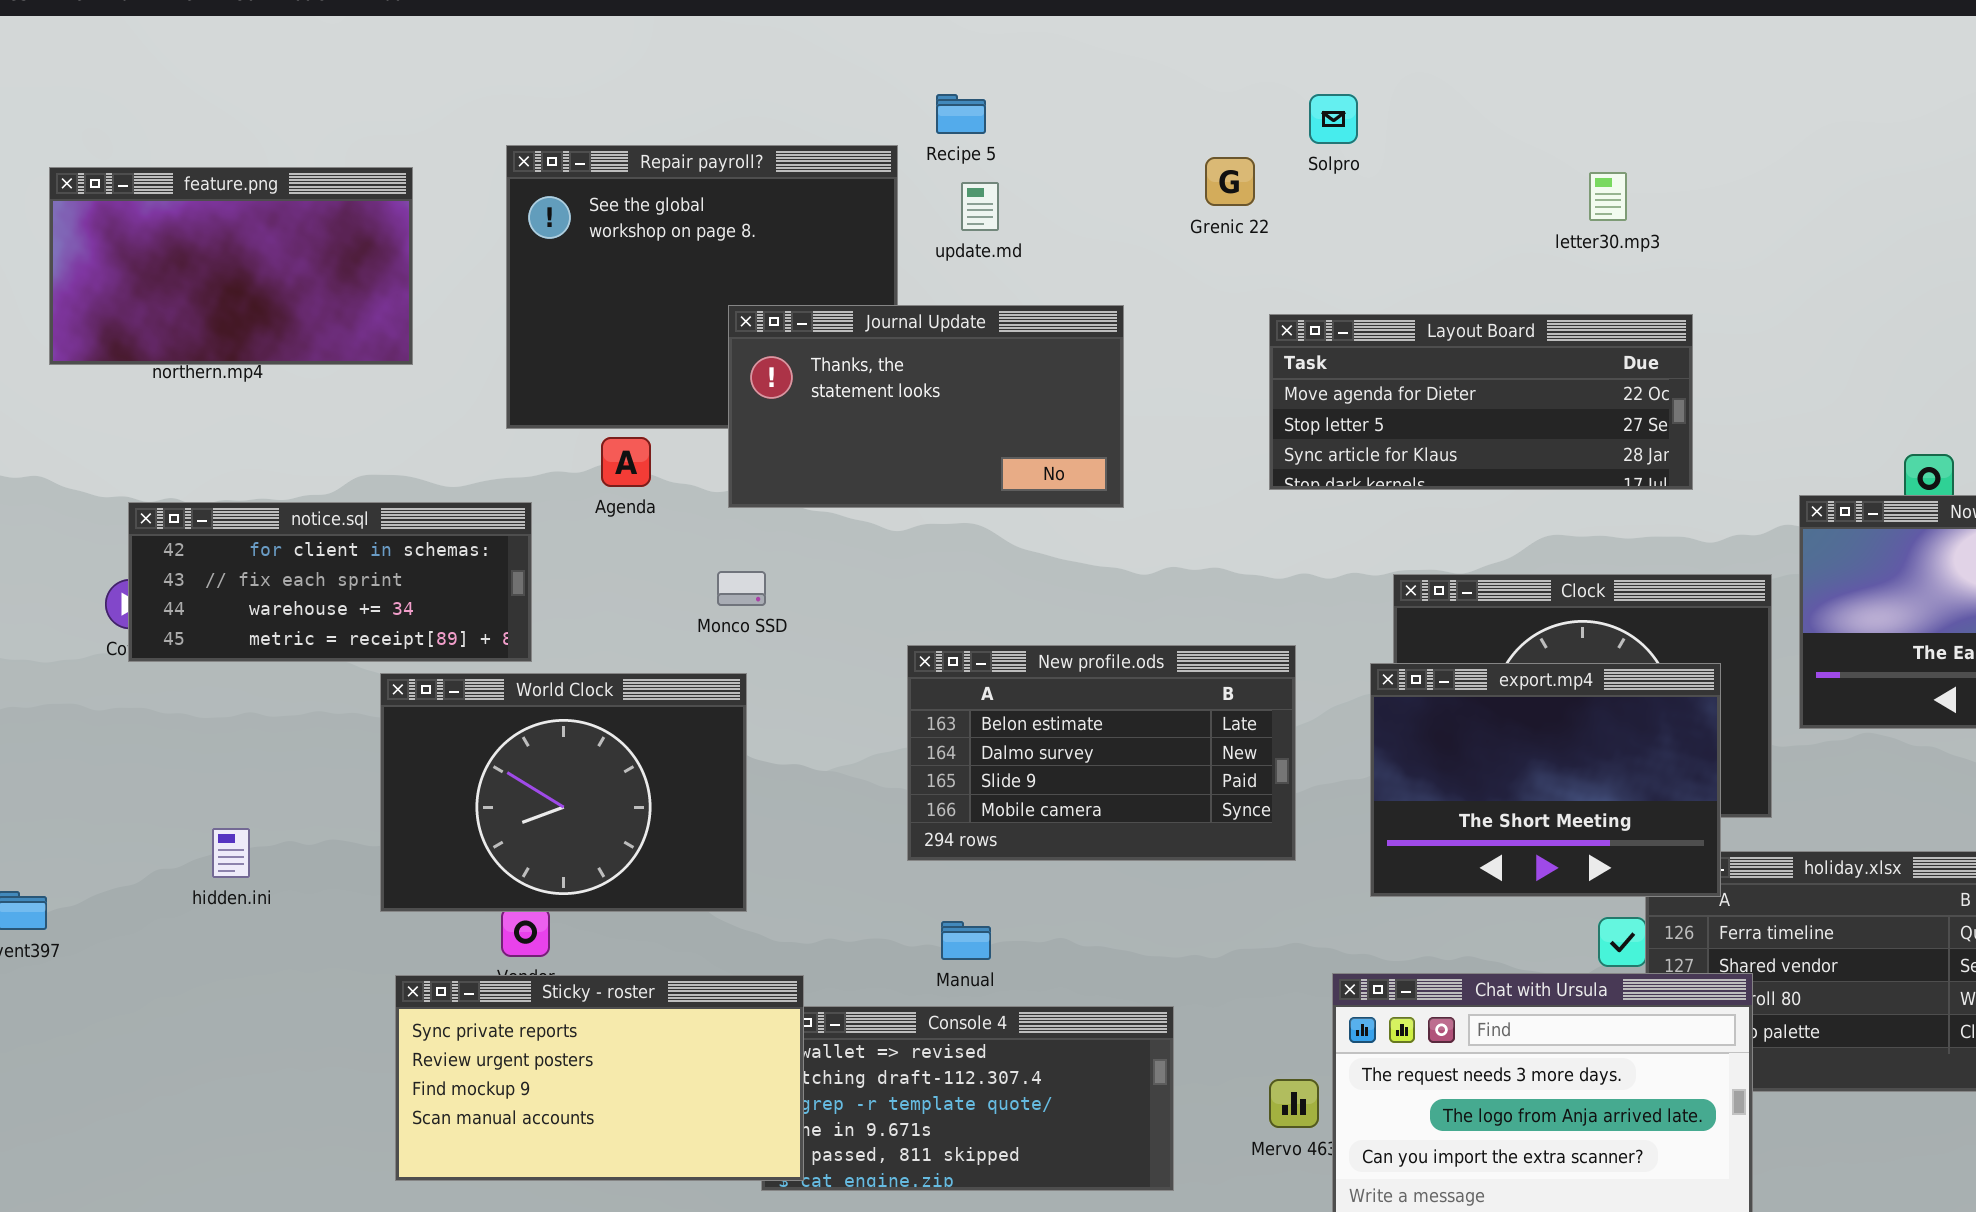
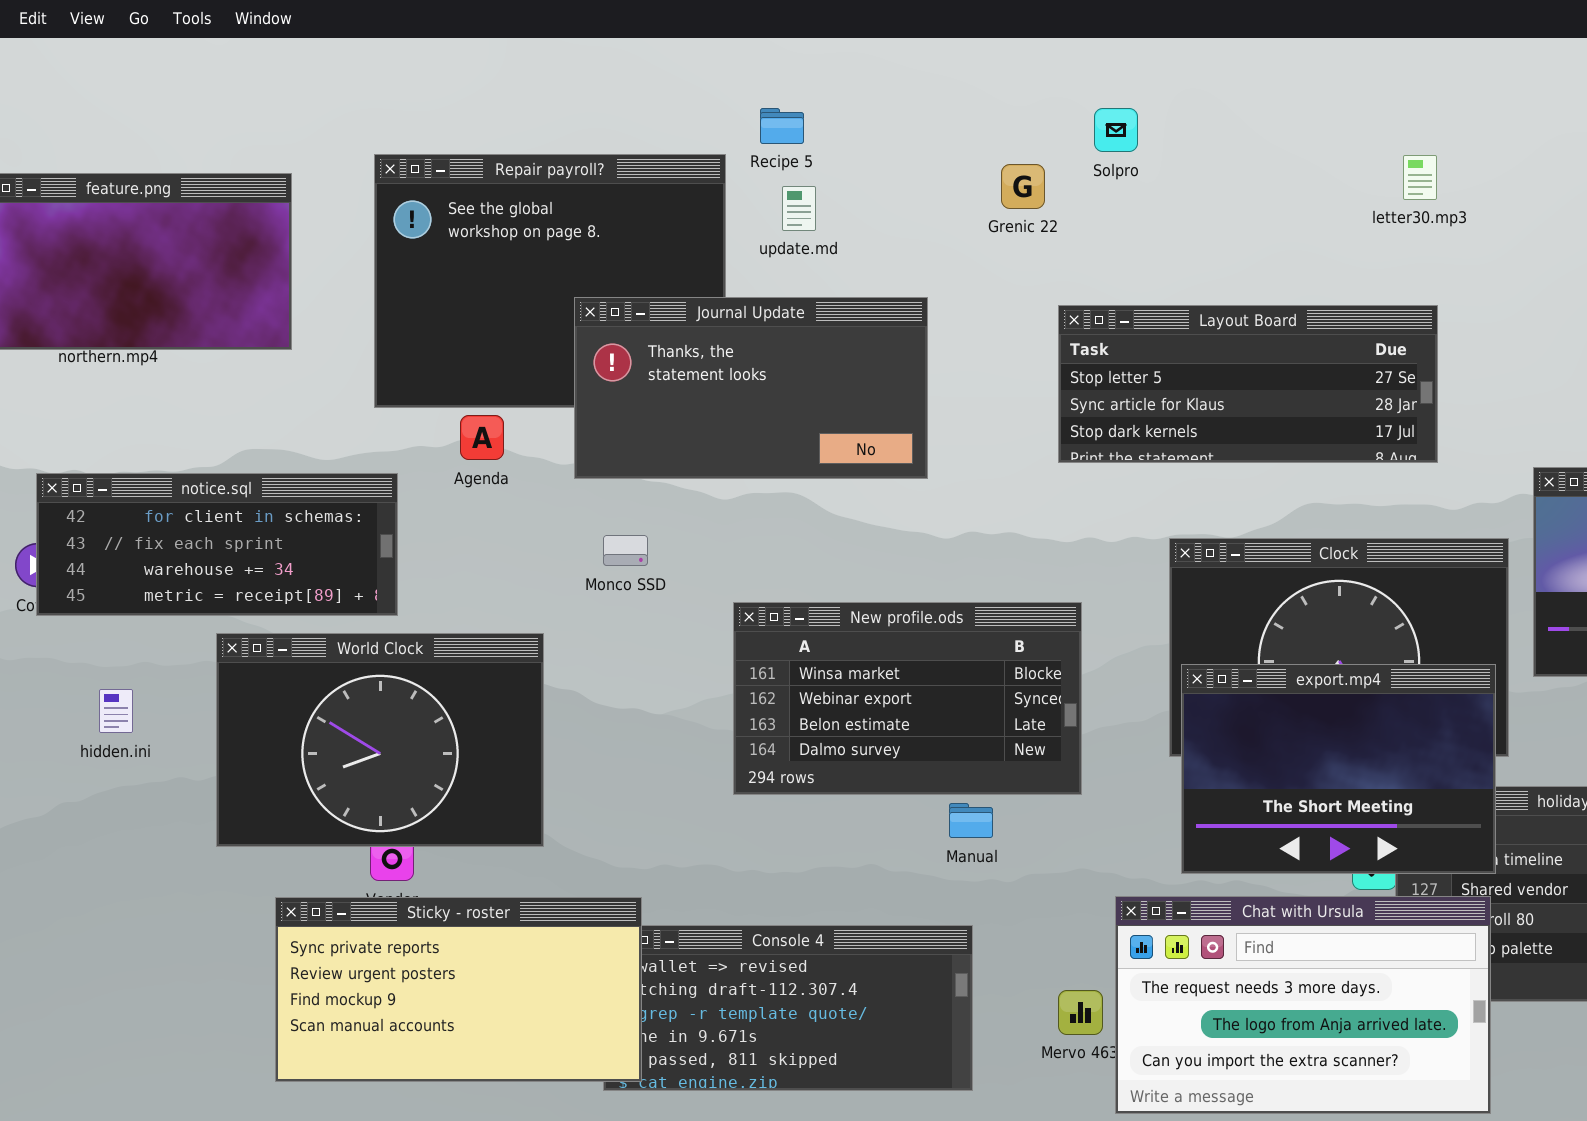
letter30.mp3: [1589,172,1627,221] -> [1403,155,1437,200], moved
Layout Board: [1269,314,1693,490] -> [1058,305,1438,463], scrolled down 1 row
Monco SSD: [717,571,766,606] -> [603,535,648,566], moved
New profile.ods: [907,645,1296,861] -> [733,602,1082,795], scrolled up 2 rows
export.mp4: [1370,663,1721,897] -> [1181,664,1496,874], moved
World Clock: [380,673,747,912] -> [216,633,544,847], moved
hidden.ini: [212,828,250,878] -> [99,689,133,733], moved
Manual: [941,921,991,960] -> [949,803,993,838], moved

